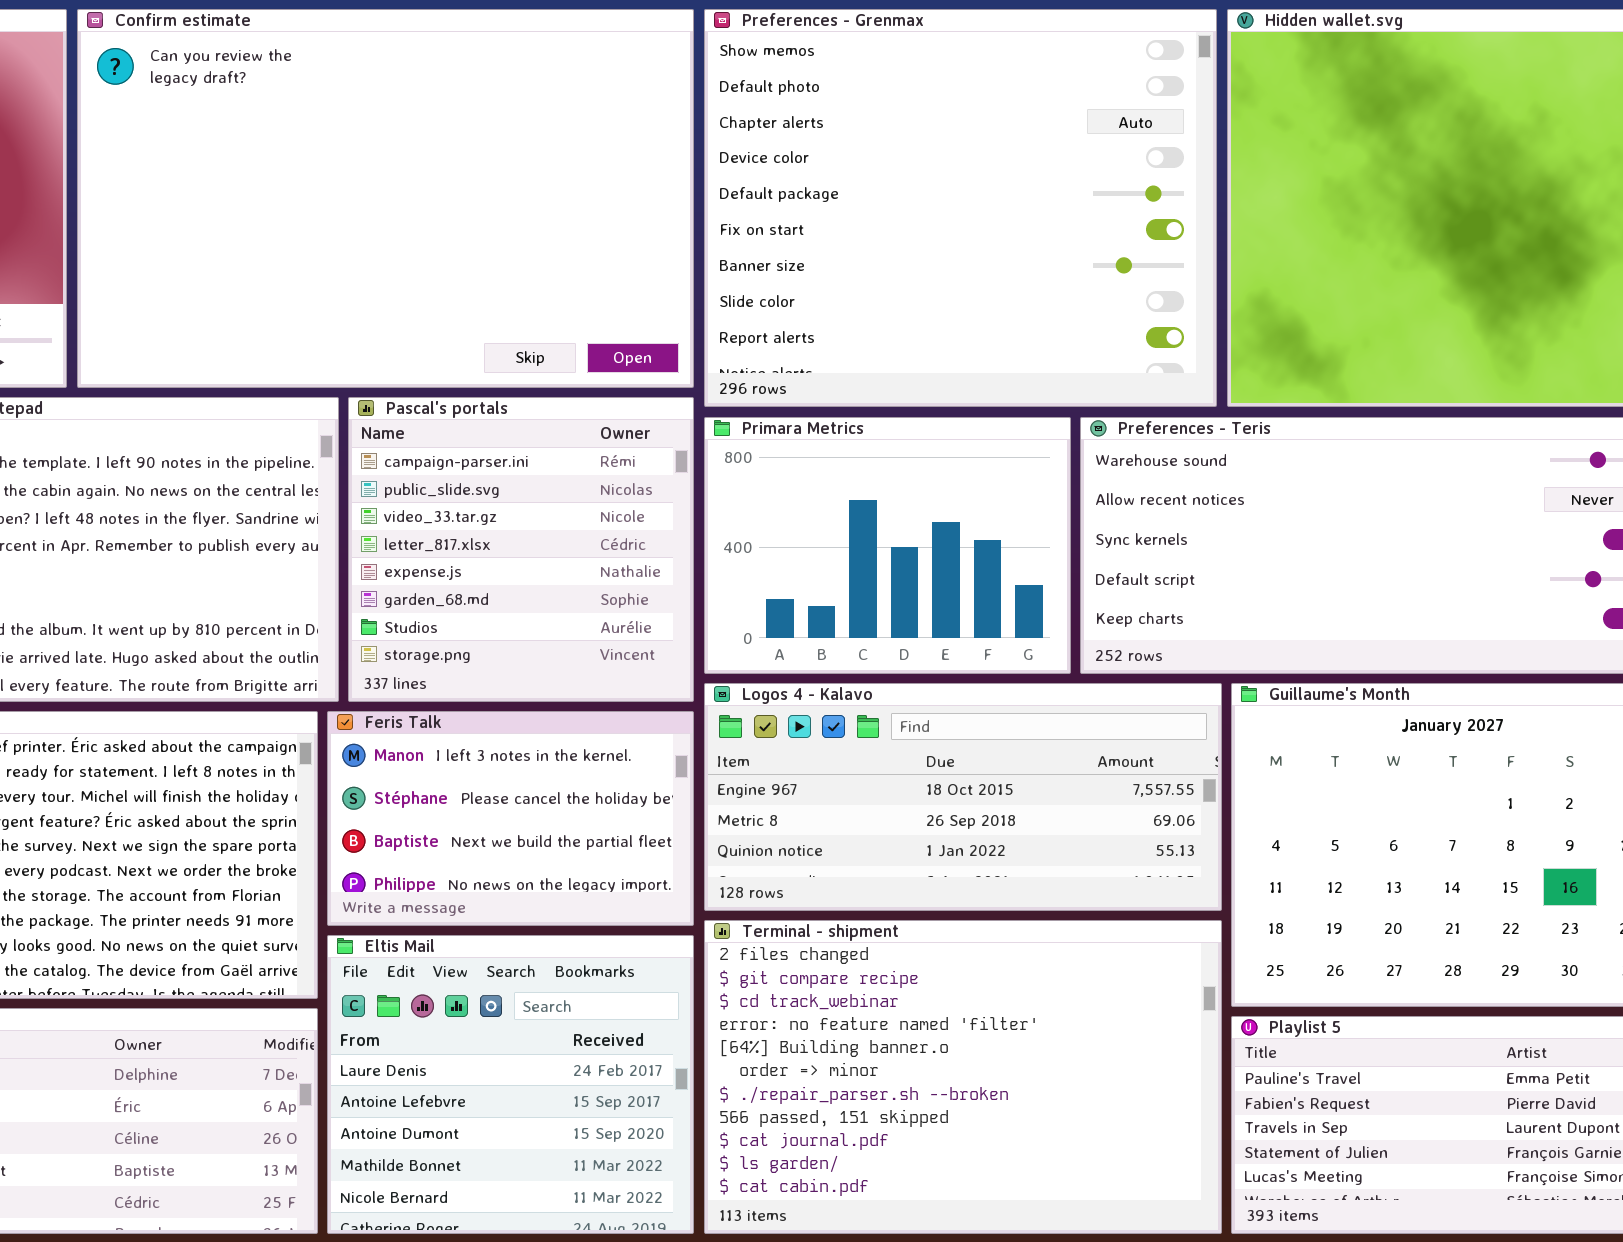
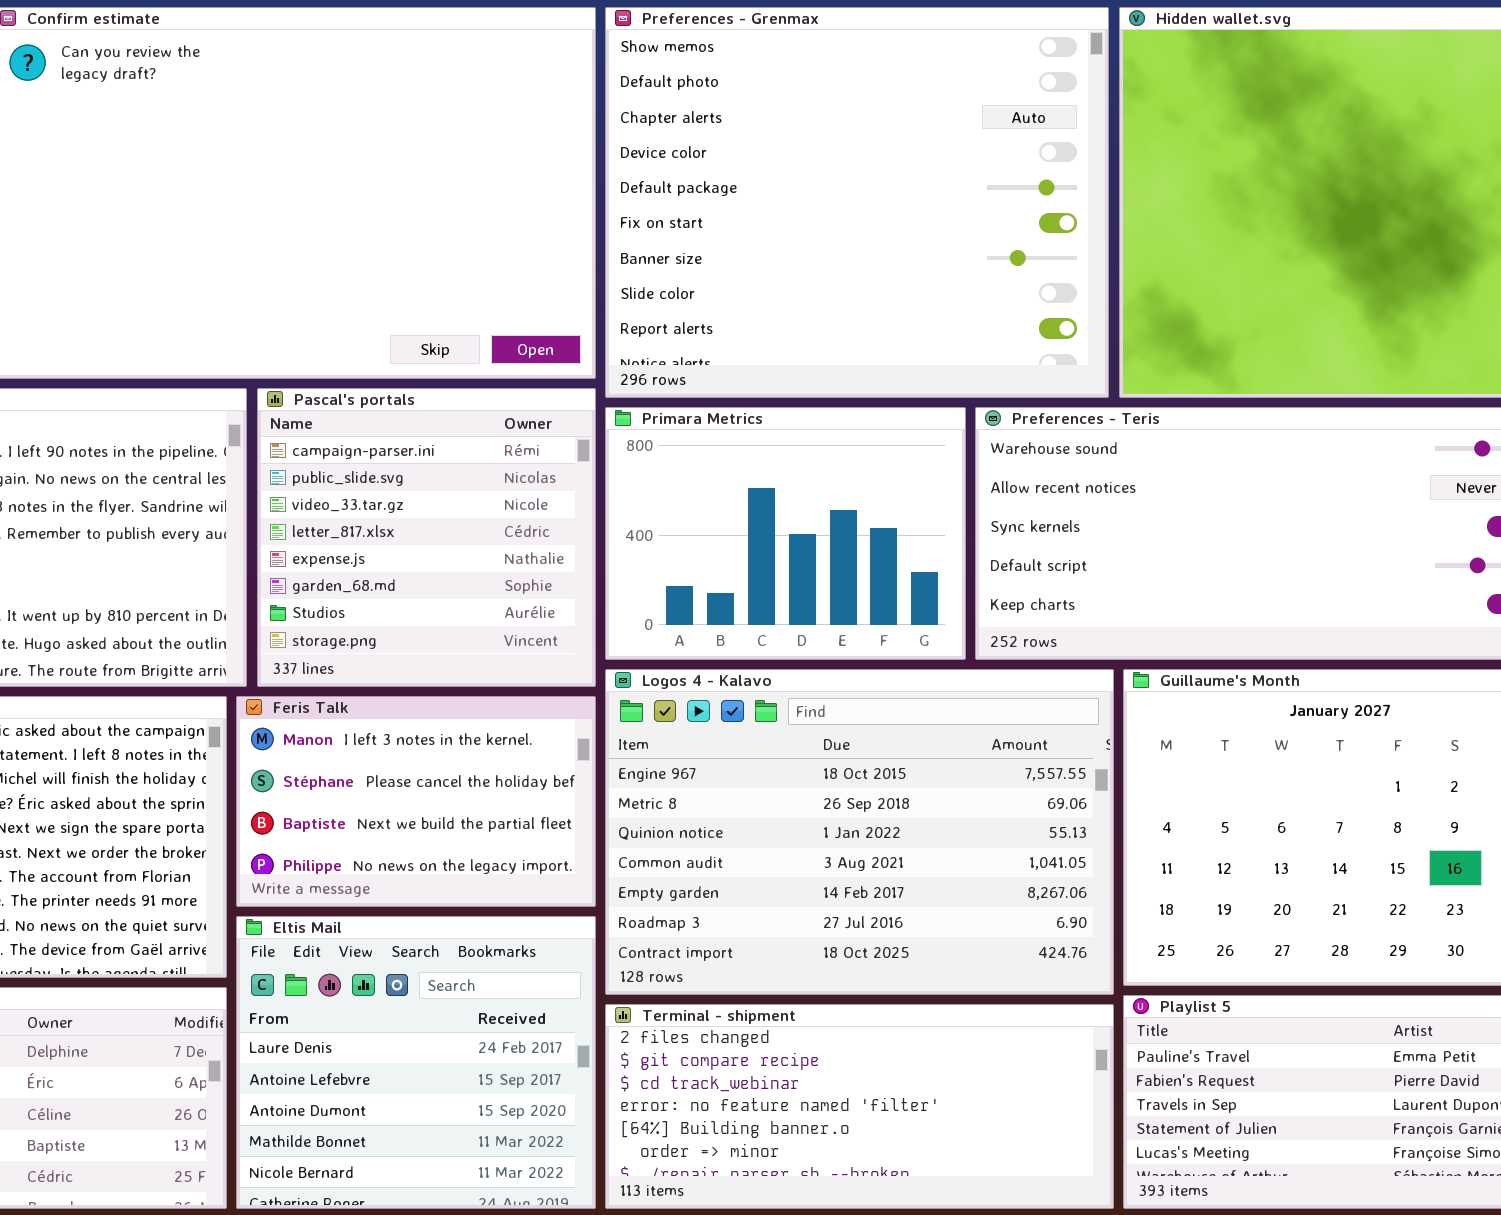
Logos 4 - Kalavo: [704,683,1222,911] -> [605,669,1114,995], resized
Terminal - shipment: [704,920,1222,1234] -> [605,1004,1114,1209], resized

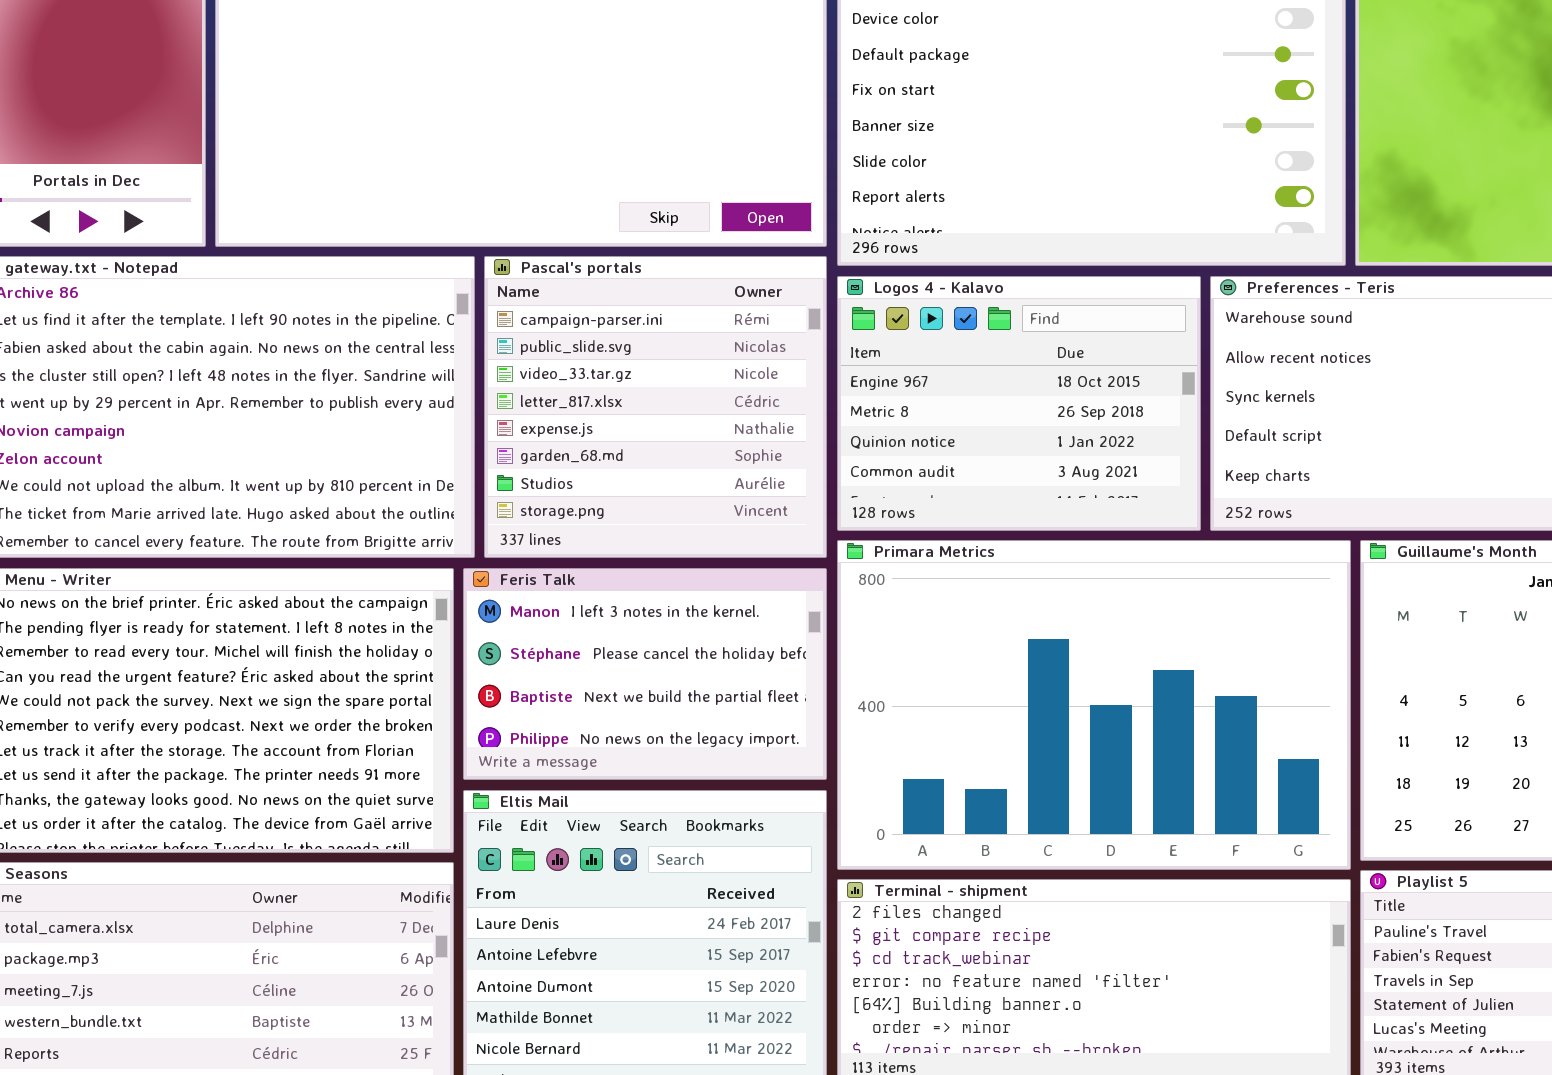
Primara Metrics: [605,407,966,660] -> [837,540,1351,870], moved, resized
Logos 4 - Kalavo: [605,669,1114,995] -> [837,276,1201,531], moved, resized

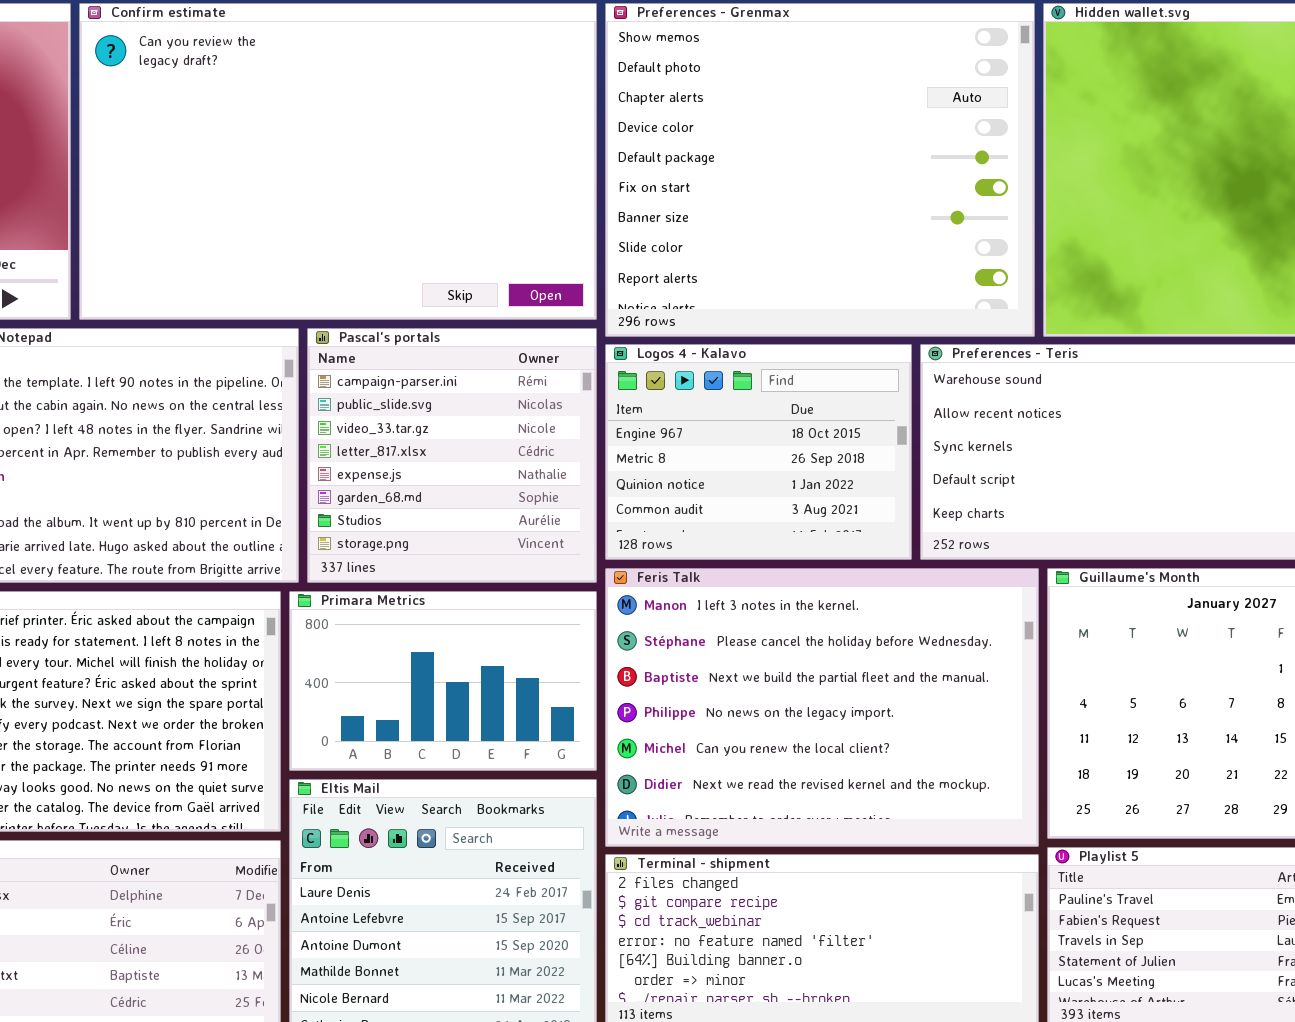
Primara Metrics: [837,540,1351,870] -> [289,591,597,771], moved, resized
Feris Talk: [463,568,827,780] -> [605,568,1039,847], moved, resized

